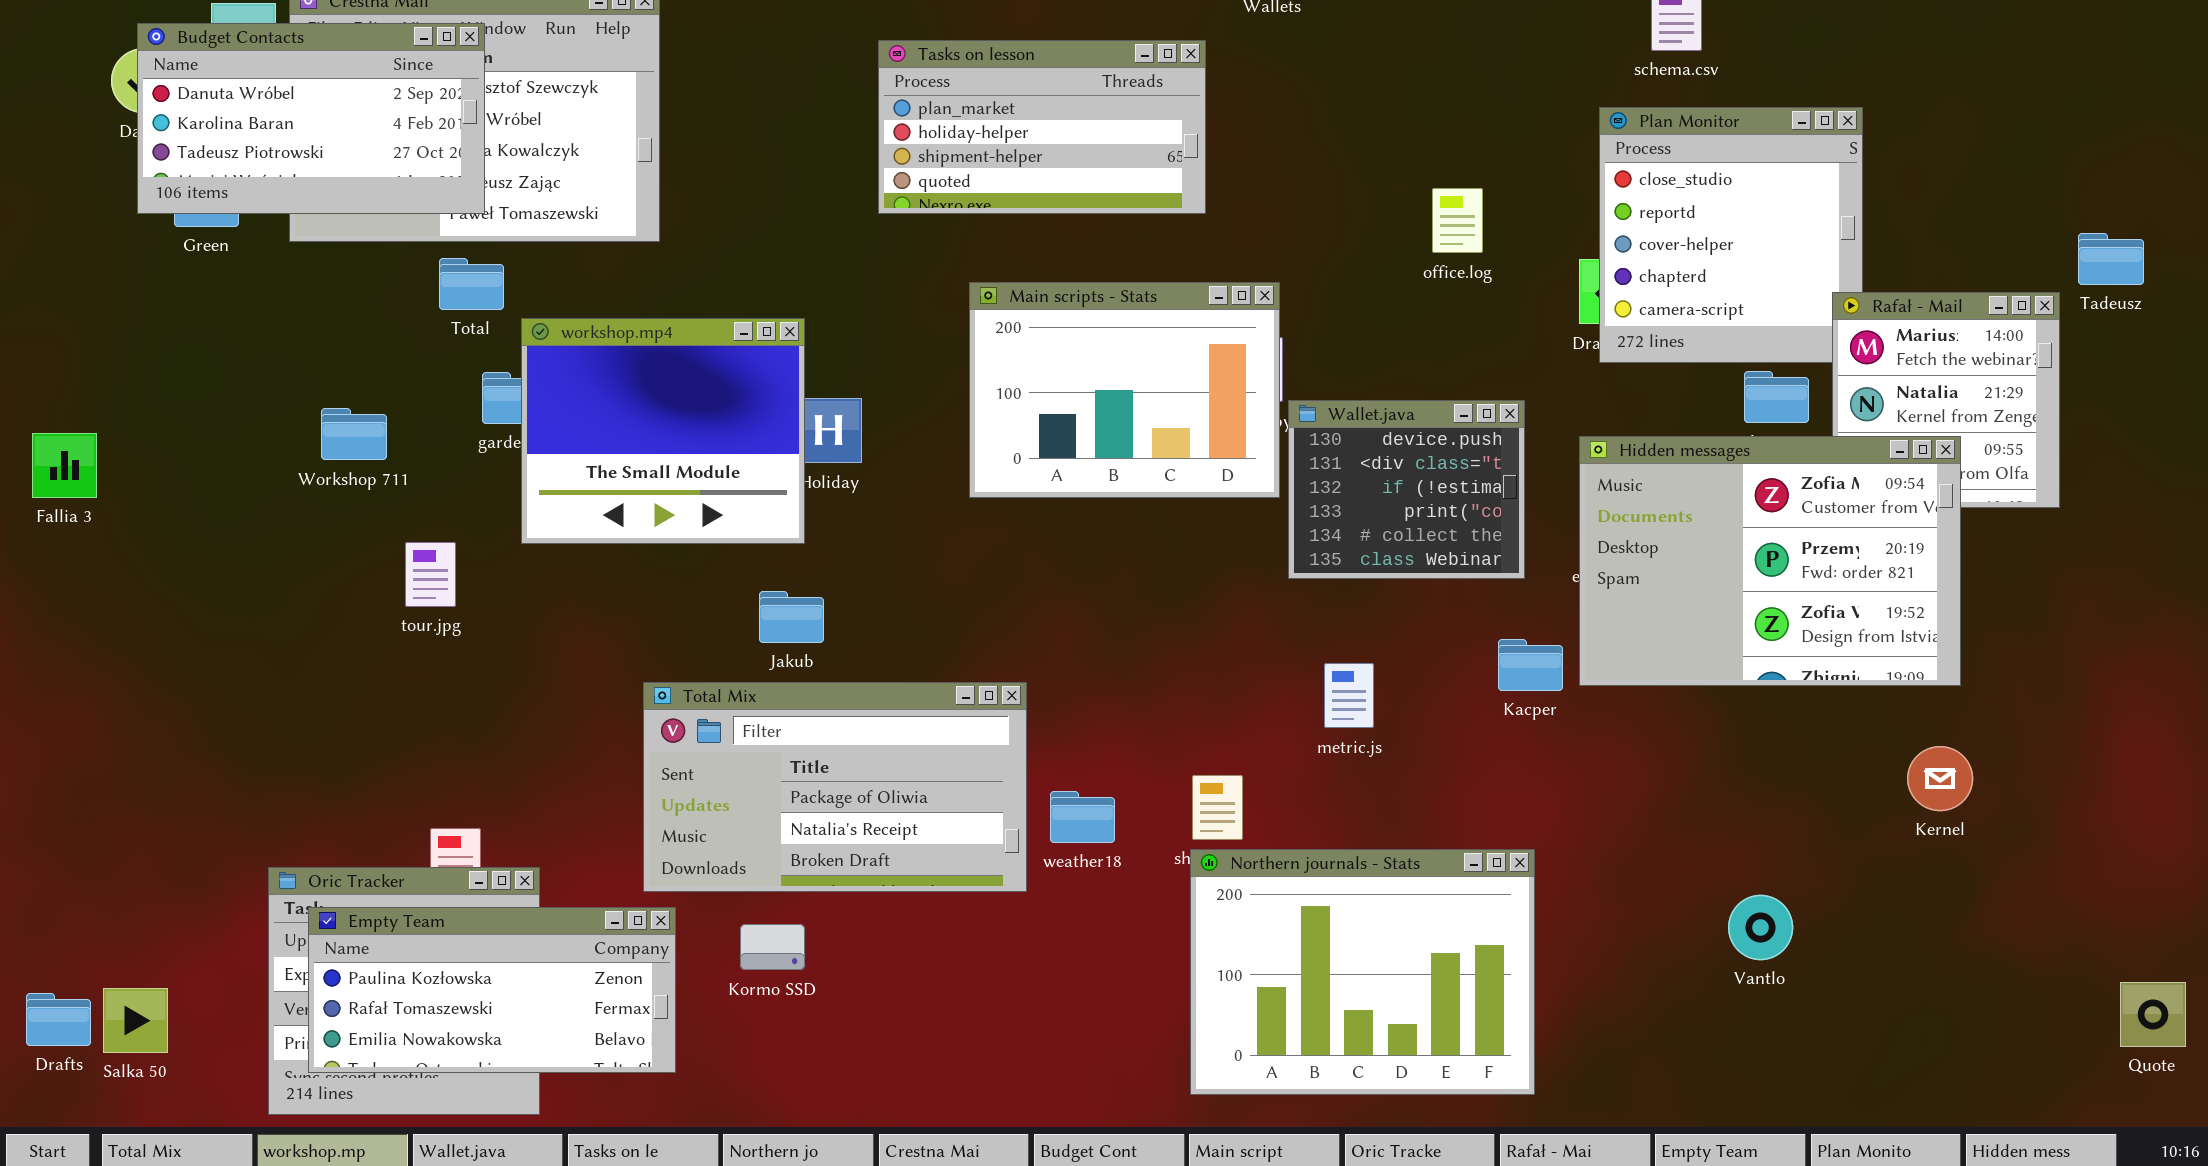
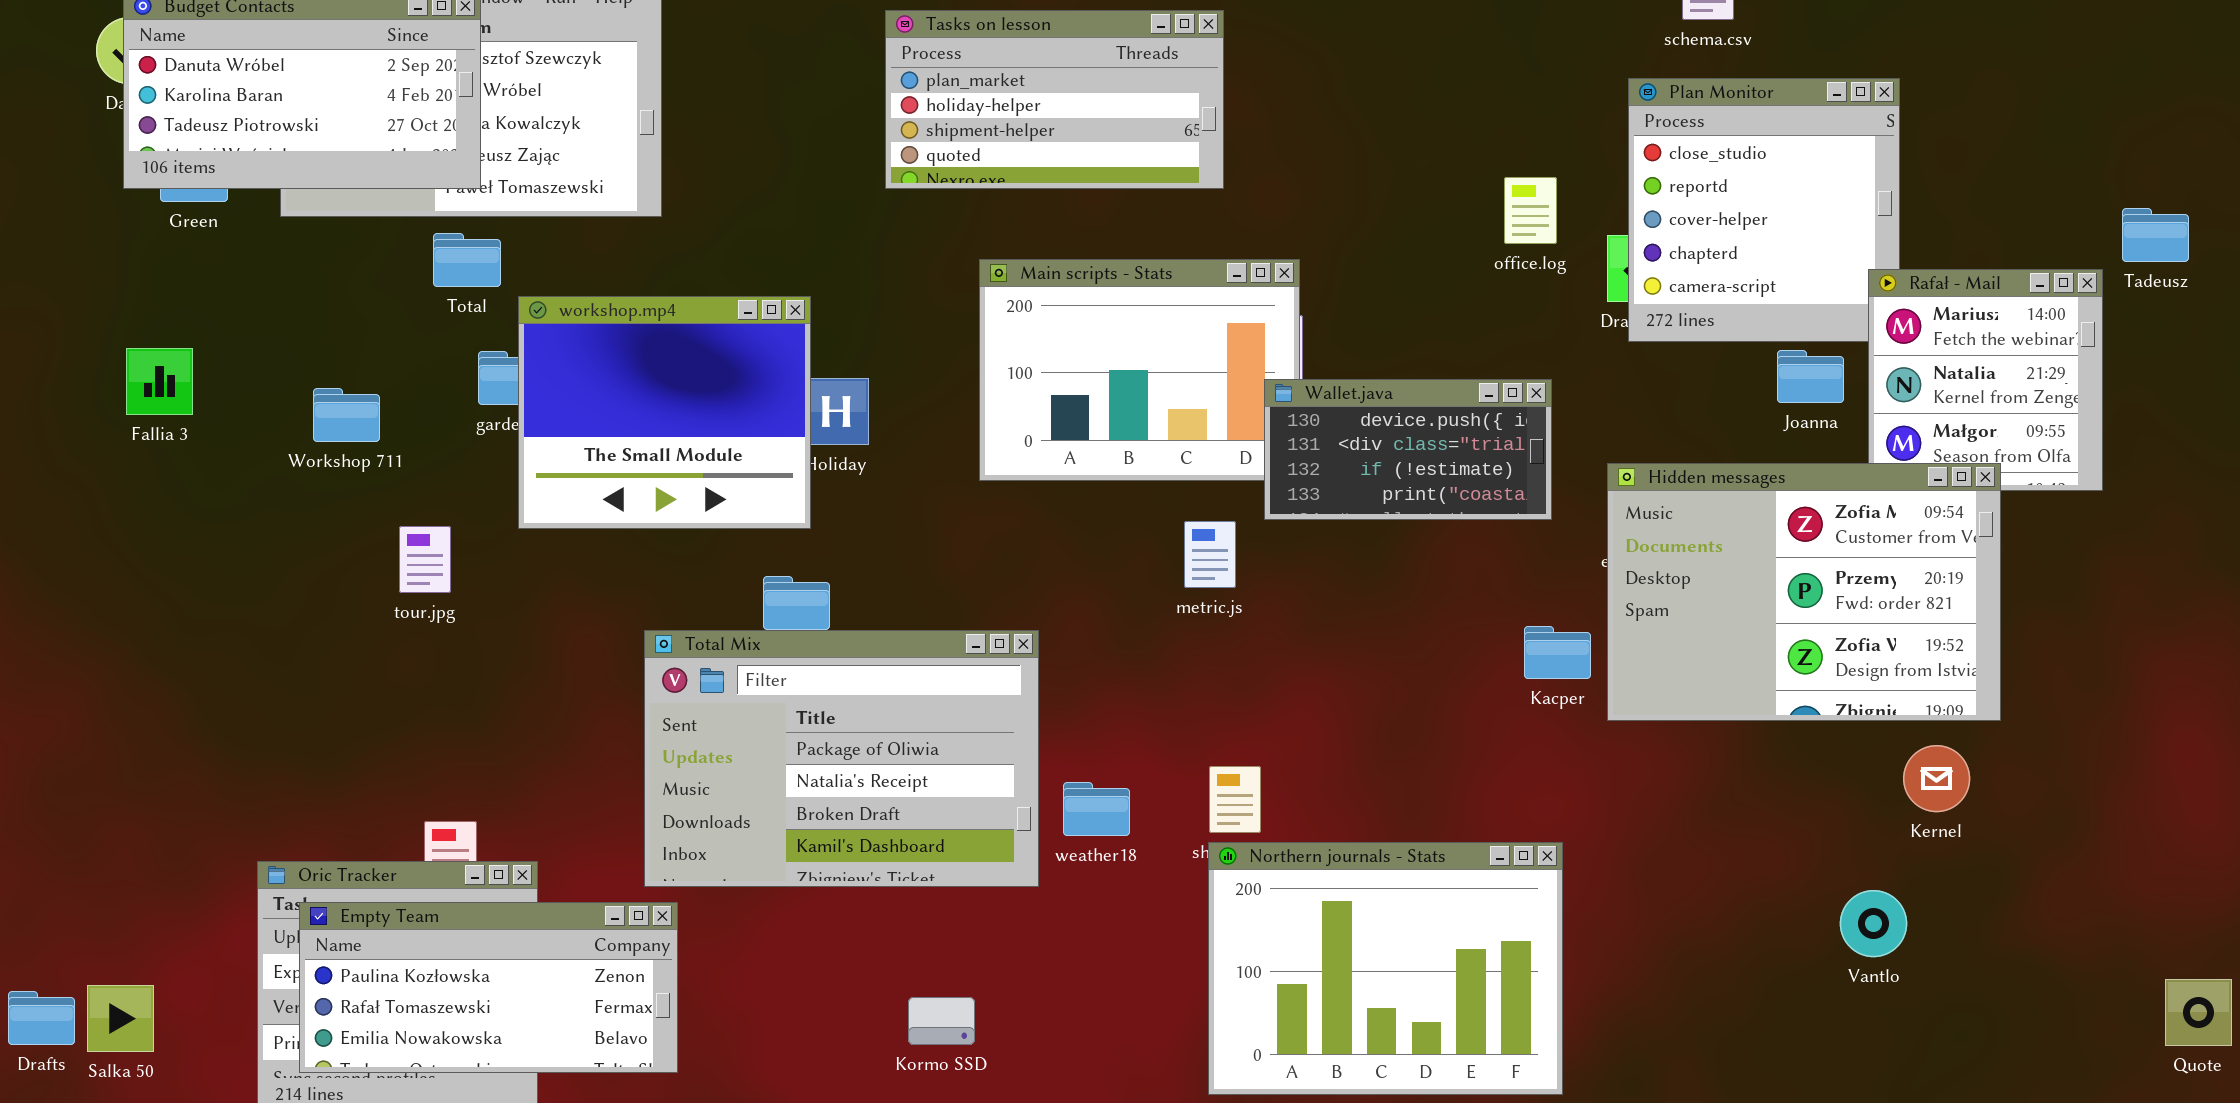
office.log: [1432,188,1483,253] -> [1504,177,1557,244], moved
Wallet.java: [1288,400,1525,579] -> [1264,379,1552,520], resized
Fallia 3: [32,433,97,498] -> [126,348,193,415], moved
Hidden messages: [1579,436,1961,686] -> [1607,463,2001,721], moved
metric.js: [1324,663,1374,728] -> [1184,521,1236,588], moved
Total Mix: [643,682,1027,892] -> [644,630,1039,887], resized
Kernel: [1907,746,1973,811] -> [1903,745,1970,812], moved
Vantlo: [1728,895,1793,960] -> [1840,890,1907,957], moved
Kormo SSD: [740,924,805,970] -> [908,997,975,1045], moved

